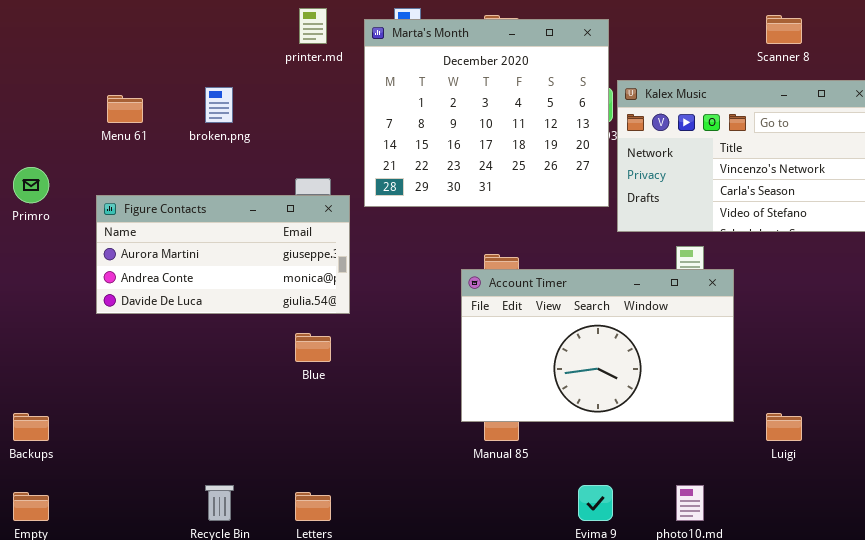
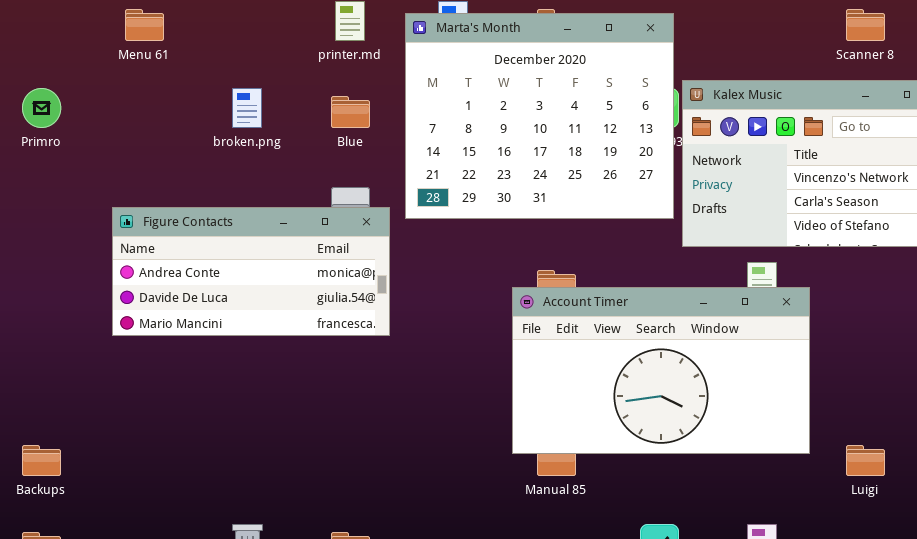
Menu 61: [107,95,143,123] -> [125,9,164,41], moved
Primro: [13,167,49,203] -> [22,88,61,128], moved
Figure Contacts: [96,195,350,314] -> [112,207,390,336], scrolled down 1 row
Blue: [295,333,331,362] -> [331,96,370,128], moved

